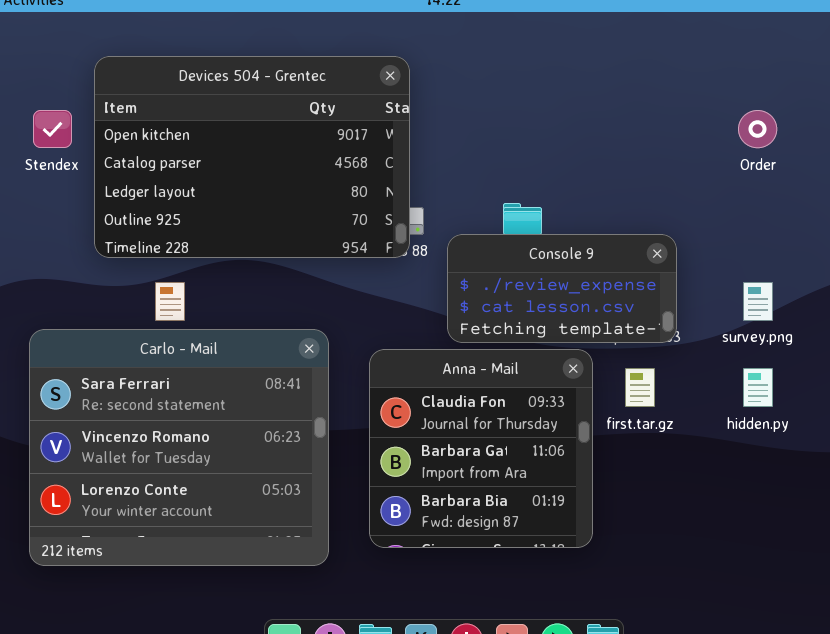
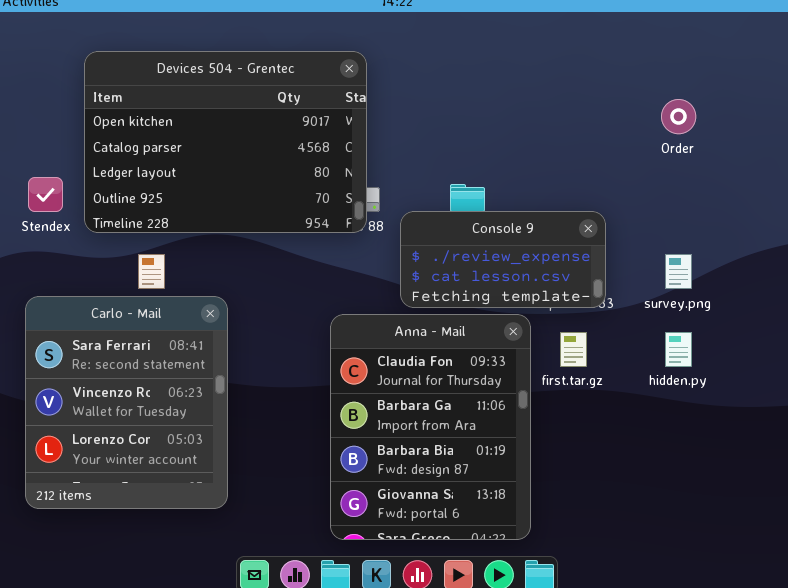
Stendex: [33,110,72,148] -> [28,177,63,212], moved
Carlo - Mail: [29,329,329,566] -> [25,296,228,509], resized
Anna - Mail: [369,349,593,548] -> [330,314,531,540], resized

